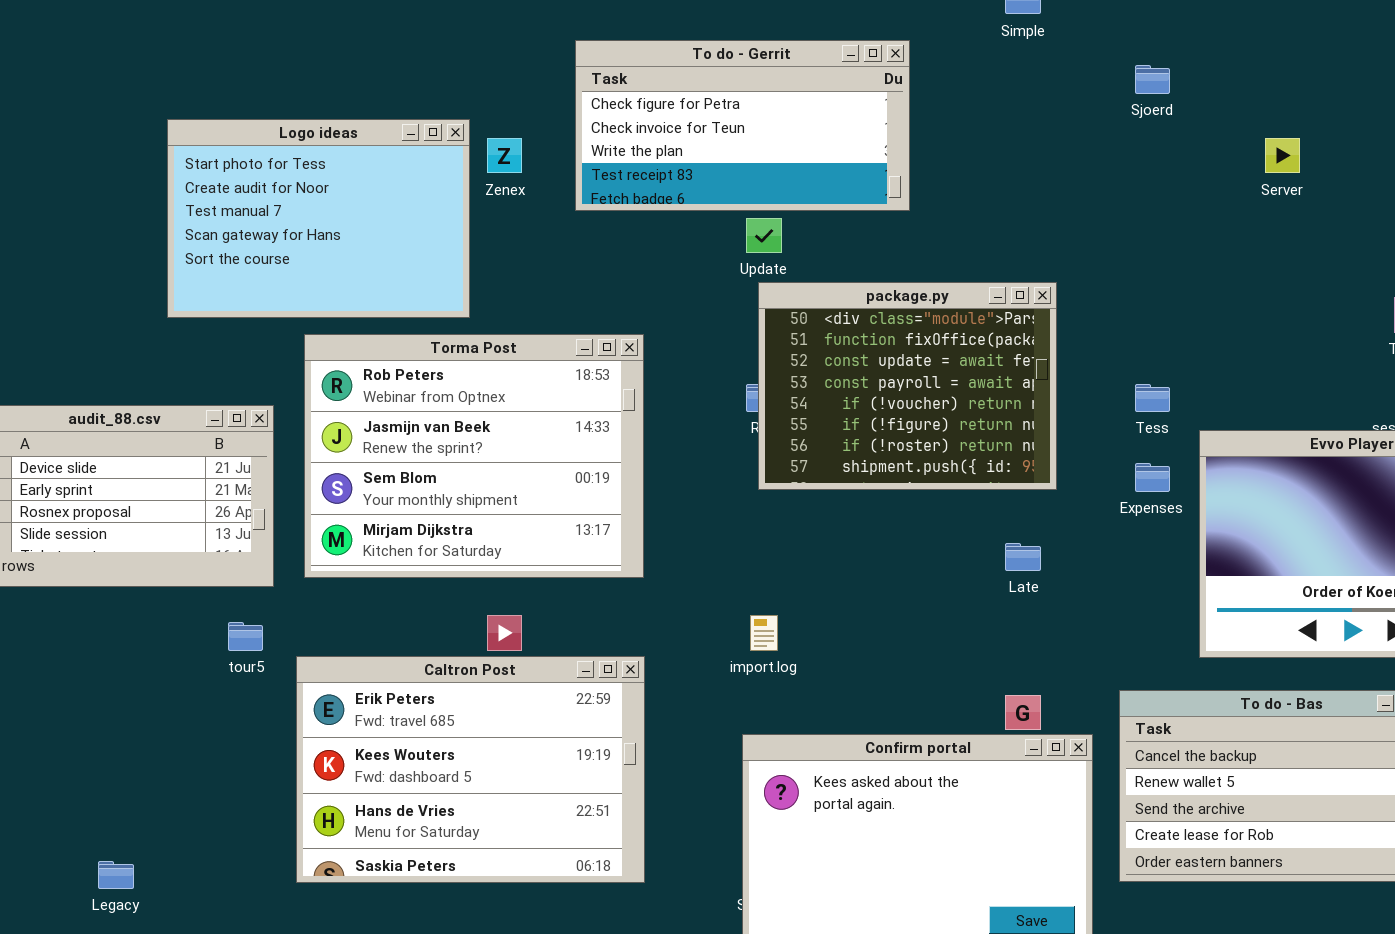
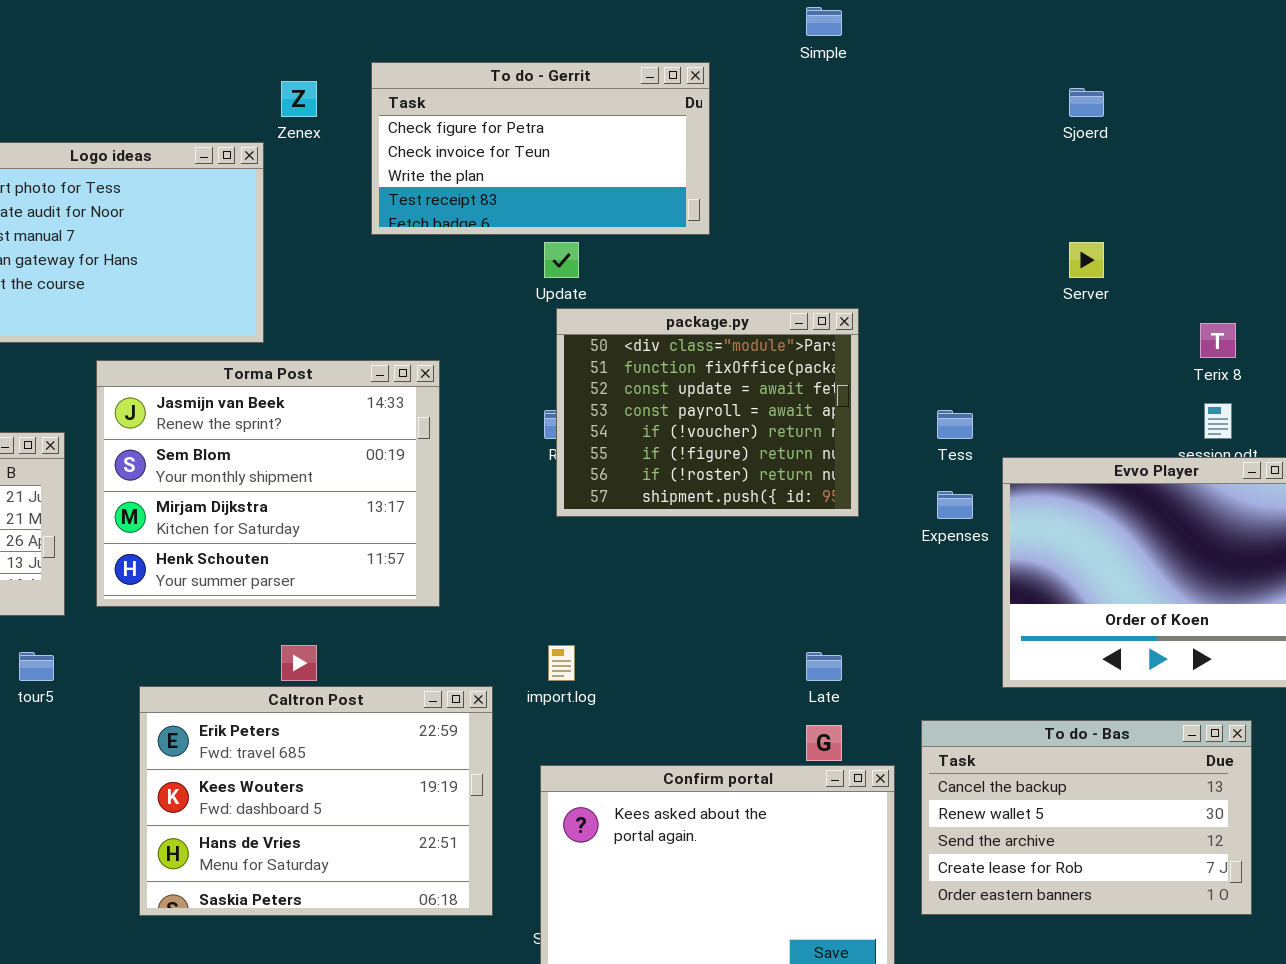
Sjoerd: [1135,65,1170,94] -> [1069,88,1104,117], moved
Zenex: [487,138,522,173] -> [281,81,317,117], moved
Server: [1265,138,1300,173] -> [1069,242,1104,278], moved
Torma Post: [304,334,644,578] -> [96,360,440,607], scrolled down 1 row
Late: [1005,543,1041,571] -> [806,652,842,681], moved
Caltron Post: [296,656,645,883] -> [139,686,493,916], moved

